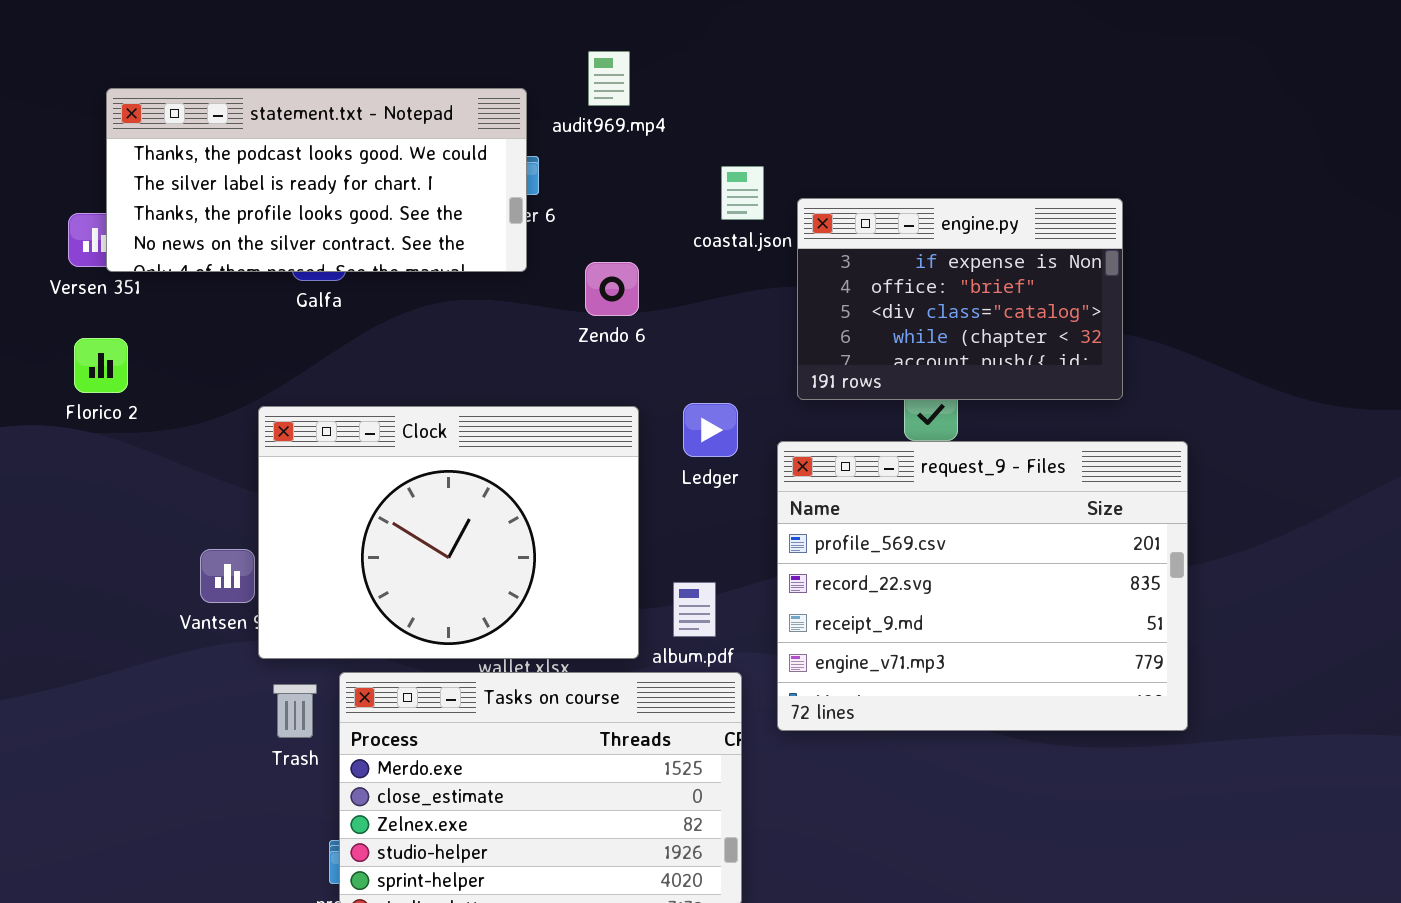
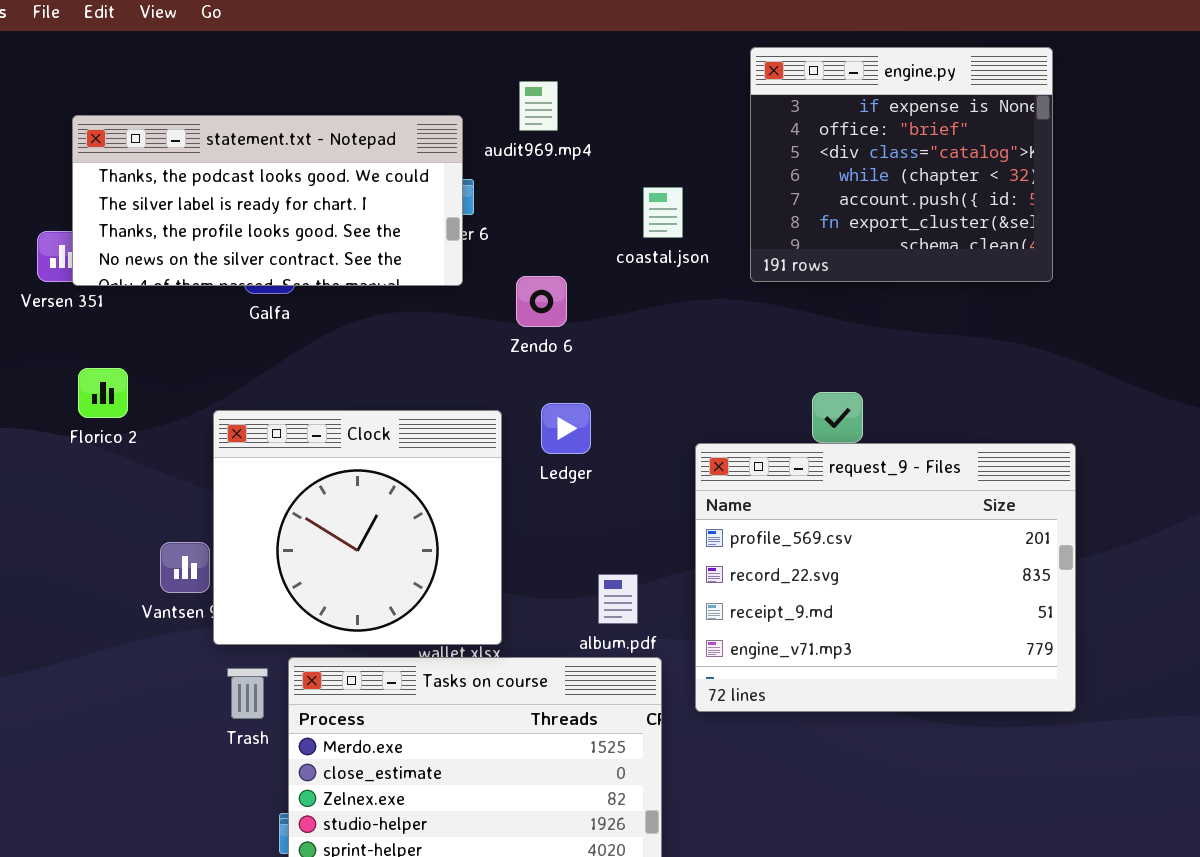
engine.py: [797,198,1123,400] -> [750,47,1053,282], moved, resized
Florico 2: [74,338,128,393] -> [78,368,128,418], moved
Ledger: [683,403,738,457] -> [541,403,591,454], moved
Clock: [258,406,639,659] -> [213,410,502,645], resized

